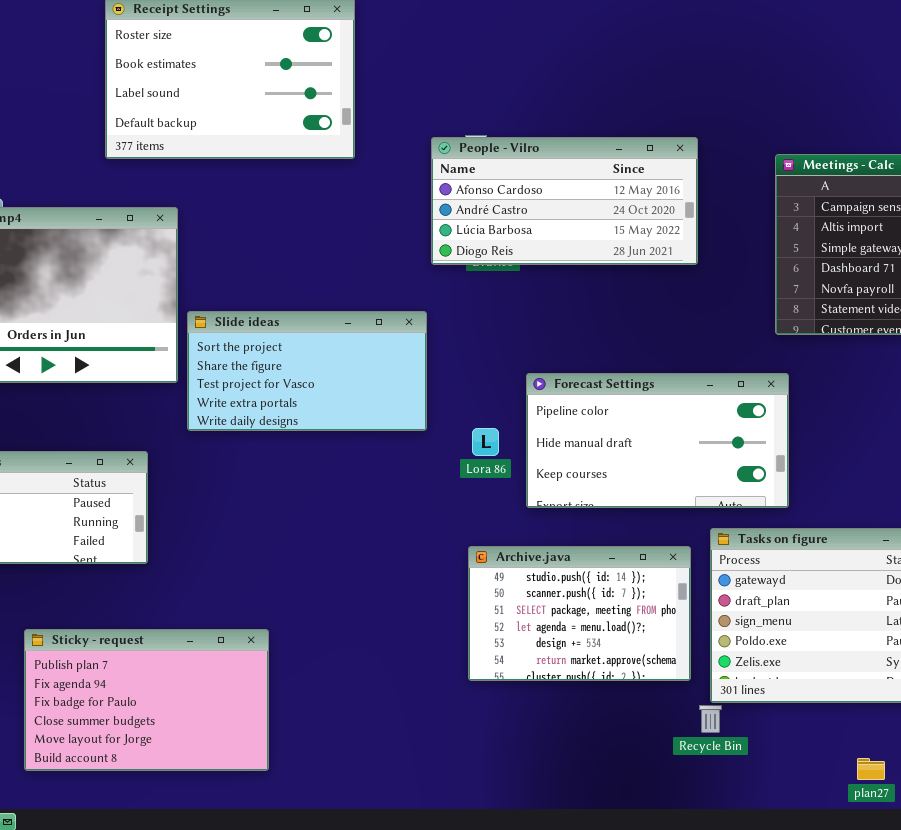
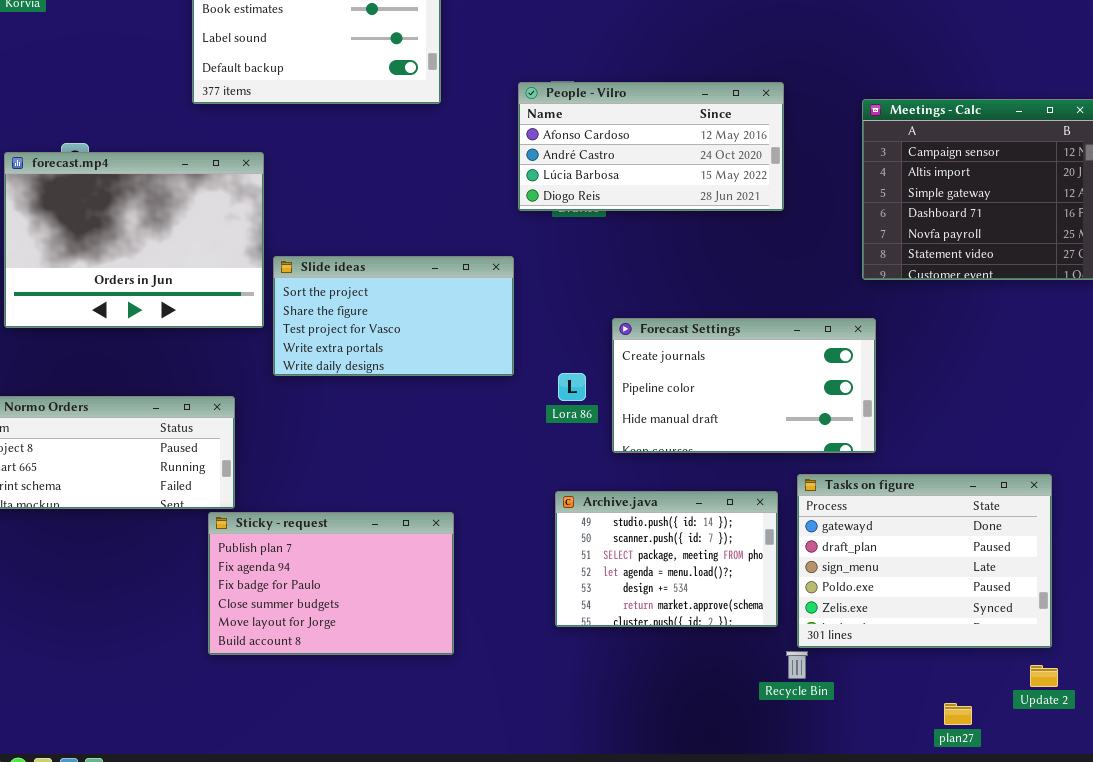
Forecast Settings: [526,373,789,508] -> [612,318,876,453], scrolled up 1 row
Sticky - request: [24,629,269,771] -> [208,512,454,655], moved

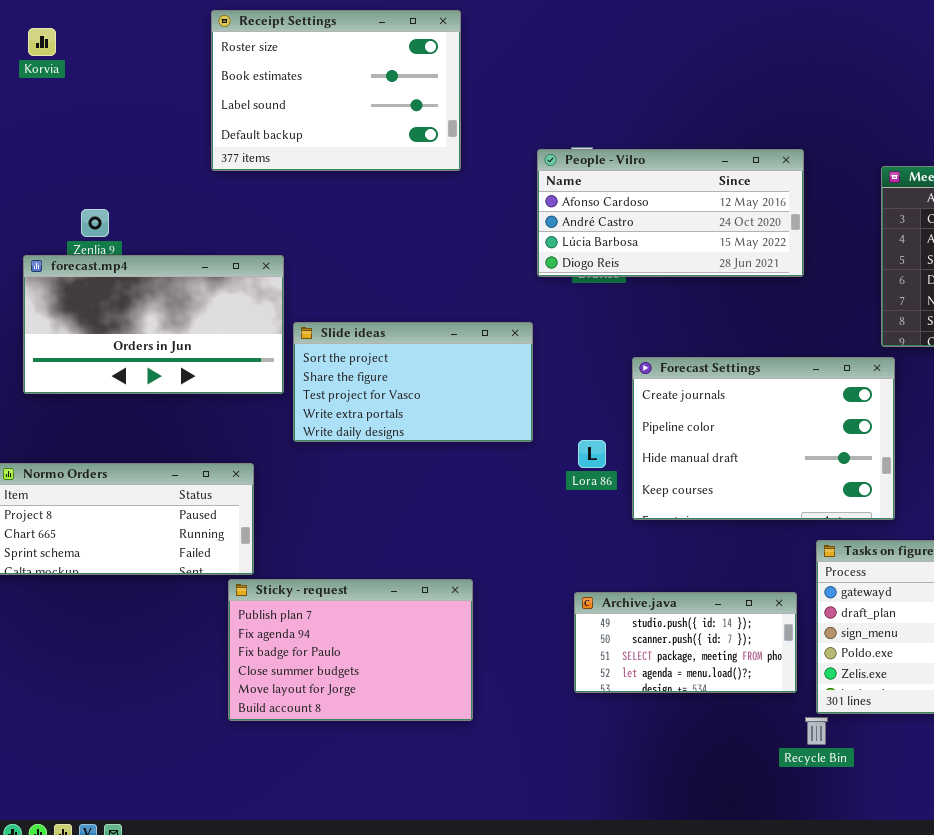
forecast.mp4: [4,152,264,328] -> [23,255,284,394], resized
Forecast Settings: [612,318,876,453] -> [632,357,895,520], resized
Archive.java: [555,491,778,627] -> [574,592,797,693], resized

